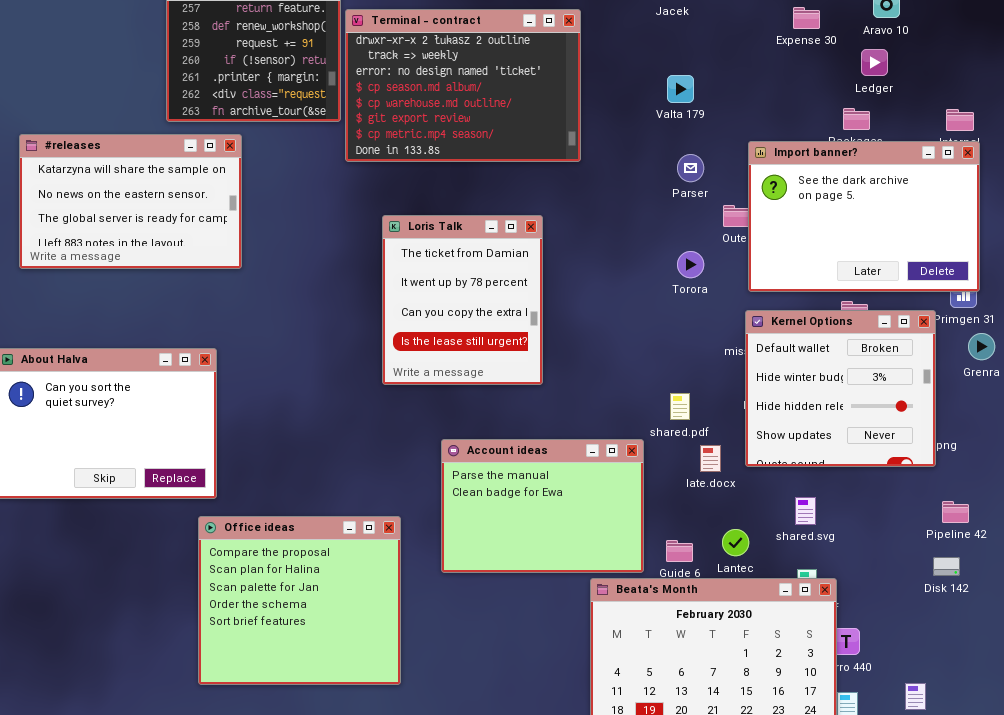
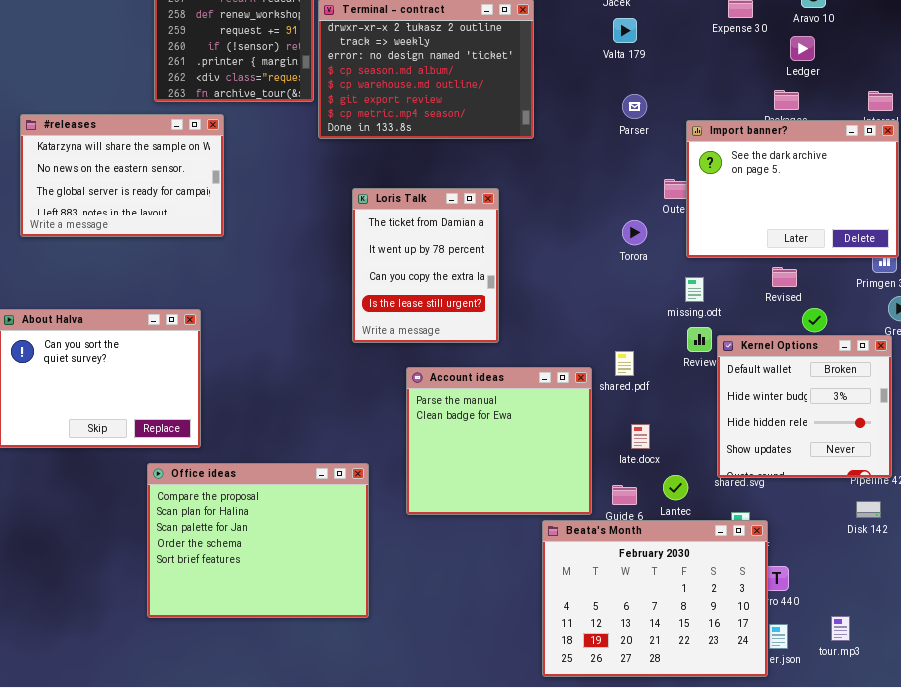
Valta 179: [667,75,694,103] -> [613,18,637,43], moved
Parser: [677,154,704,182] -> [622,94,647,119], moved
Kernel Options: [745,310,936,467] -> [717,335,892,478], moved
Account ideas: [441,439,644,573] -> [406,367,592,515], resized
late.docx: [700,445,721,472] -> [631,424,650,449], moved
Office ideas: [198,516,401,685] -> [147,463,369,618], resized

